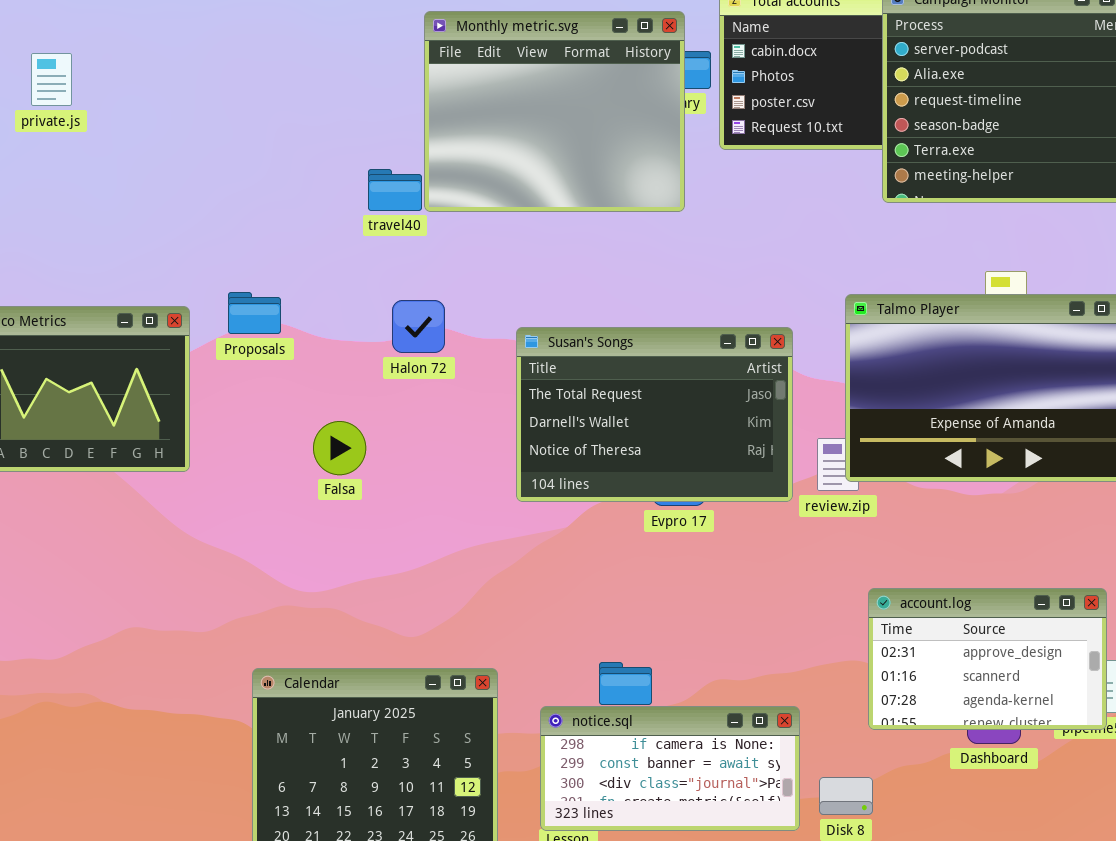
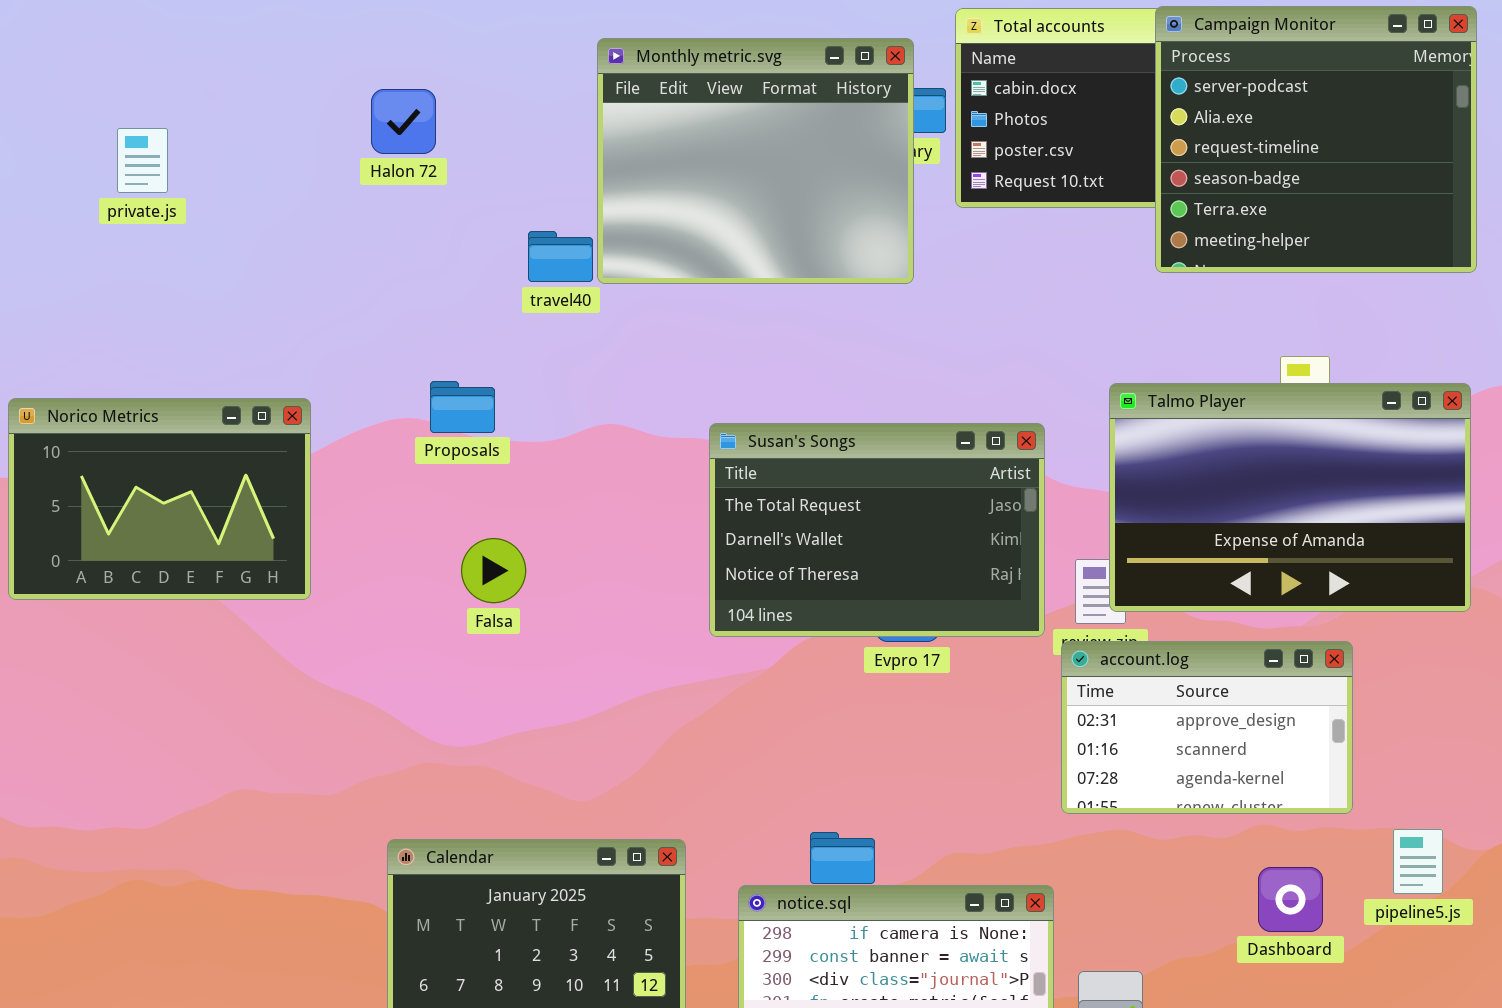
private.js: [31,53,72,106] -> [117,128,168,193], moved
Proposals: [228,292,281,334] -> [430,381,495,433], moved
Halon 72: [392,300,445,353] -> [371,89,436,154], moved
account.log: [868,588,1107,730] -> [1061,641,1353,814], moved

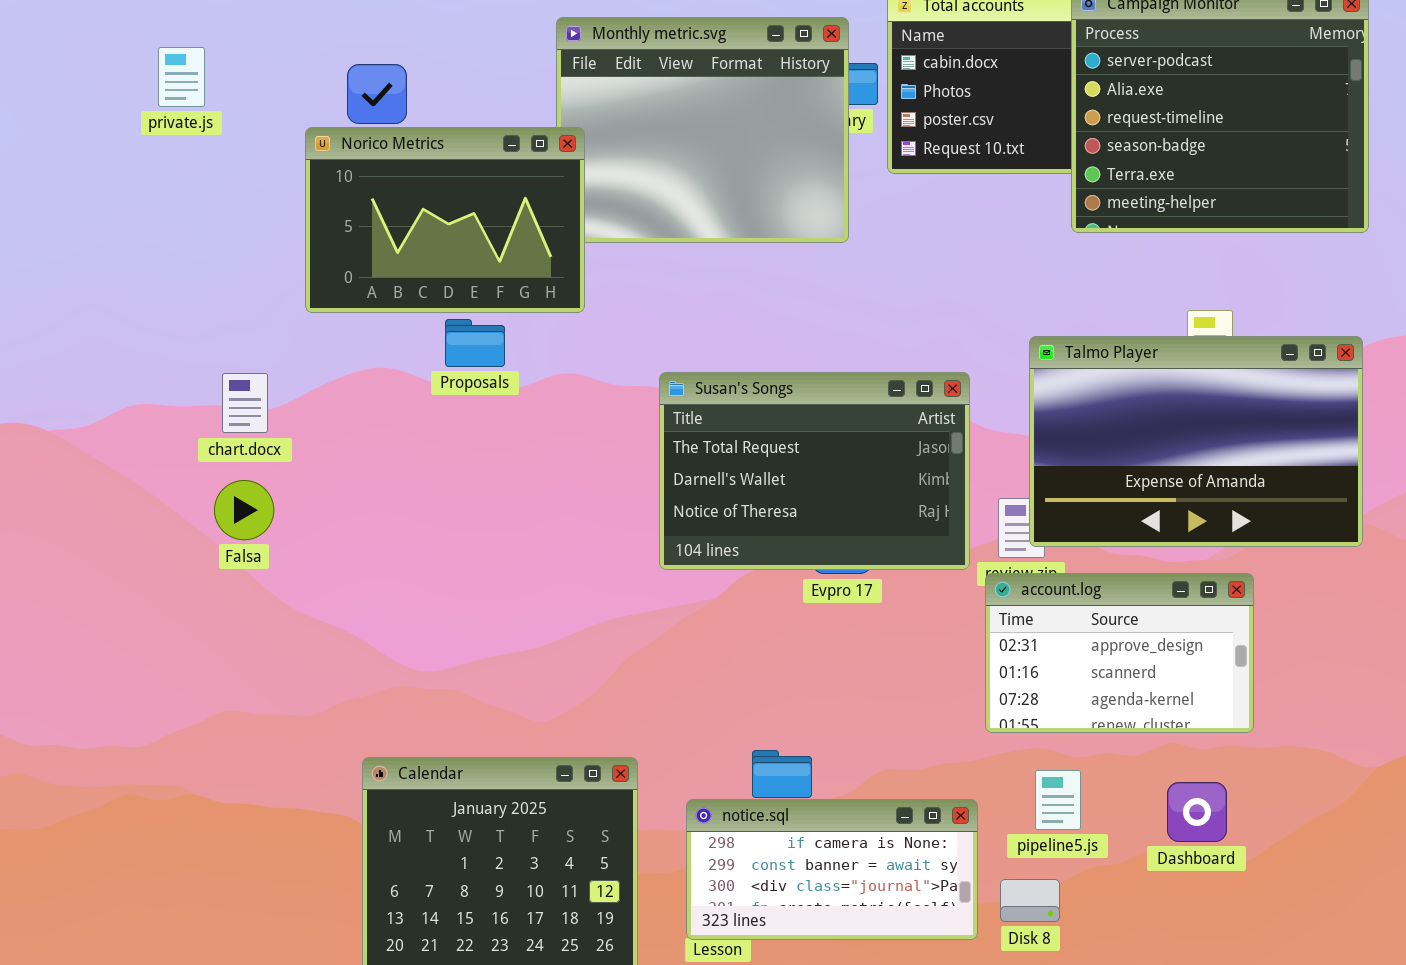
private.js: [117,128,168,193] -> [158,47,205,107], moved
Proposals: [430,381,495,433] -> [445,319,505,367], moved
Norico Metrics: [8,398,311,600] -> [305,127,585,313], moved
Falsa: [461,538,526,603] -> [214,480,274,540], moved
pipeline5.js: [1393,829,1443,894] -> [1035,770,1081,830], moved

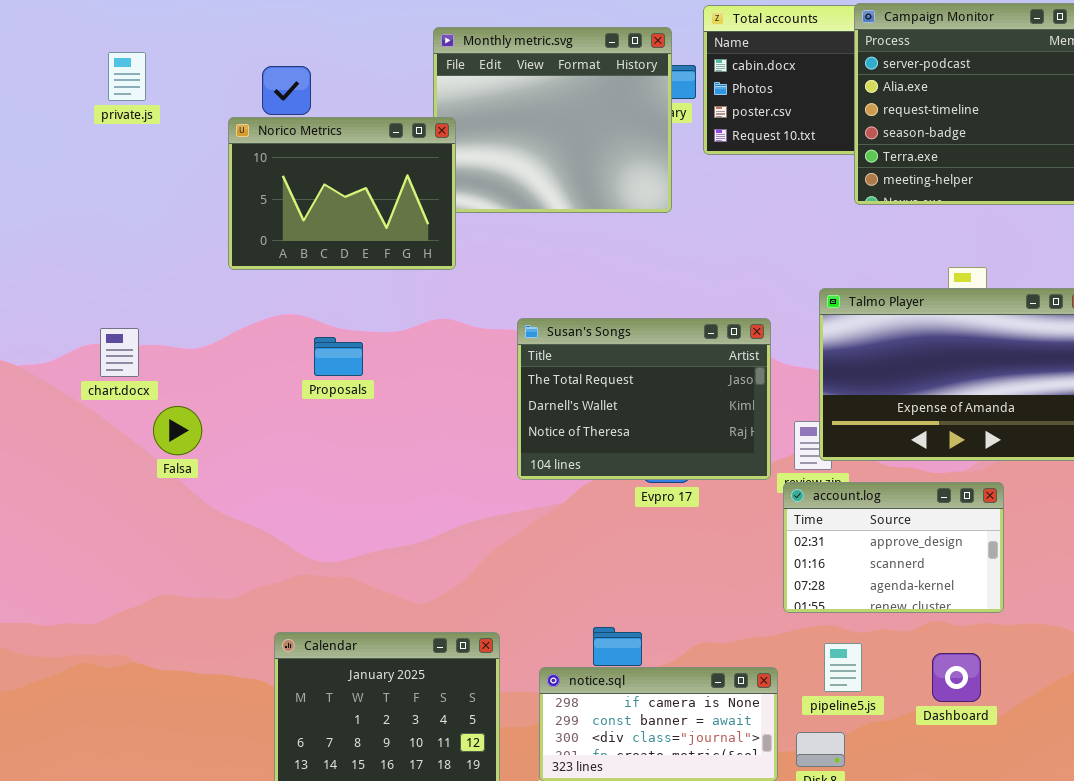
Proposals: [445,319,505,367] -> [314,337,363,376], moved
chart.docx: [222,373,268,433] -> [100,328,139,377], moved

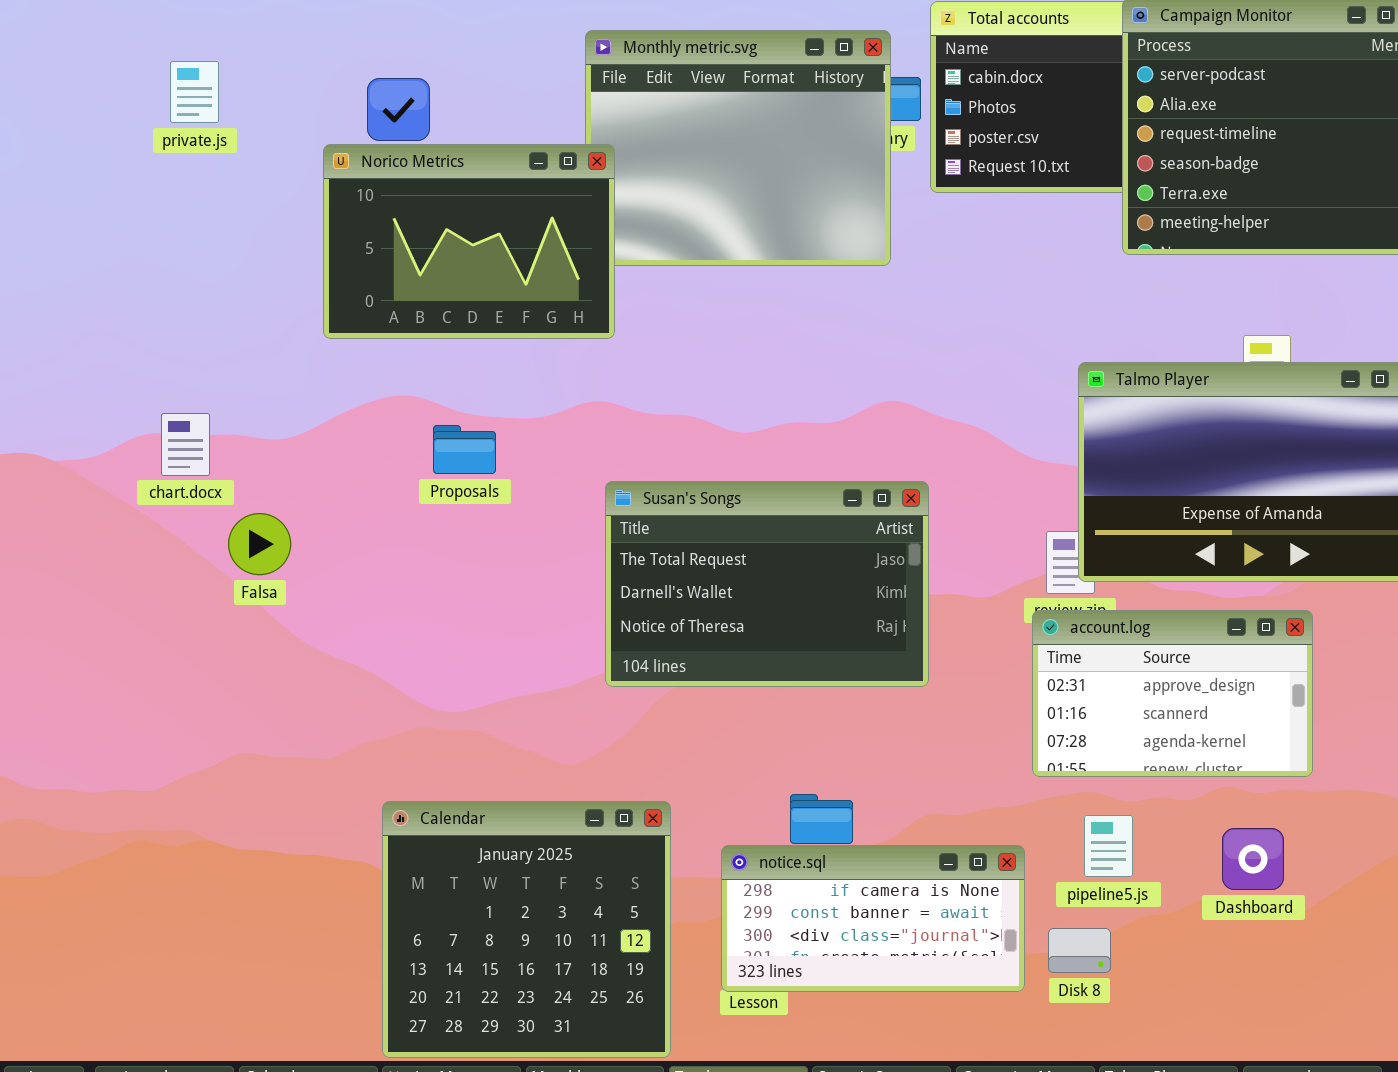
Susan's Songs: [517,318,771,480] -> [605,481,929,687], moved

